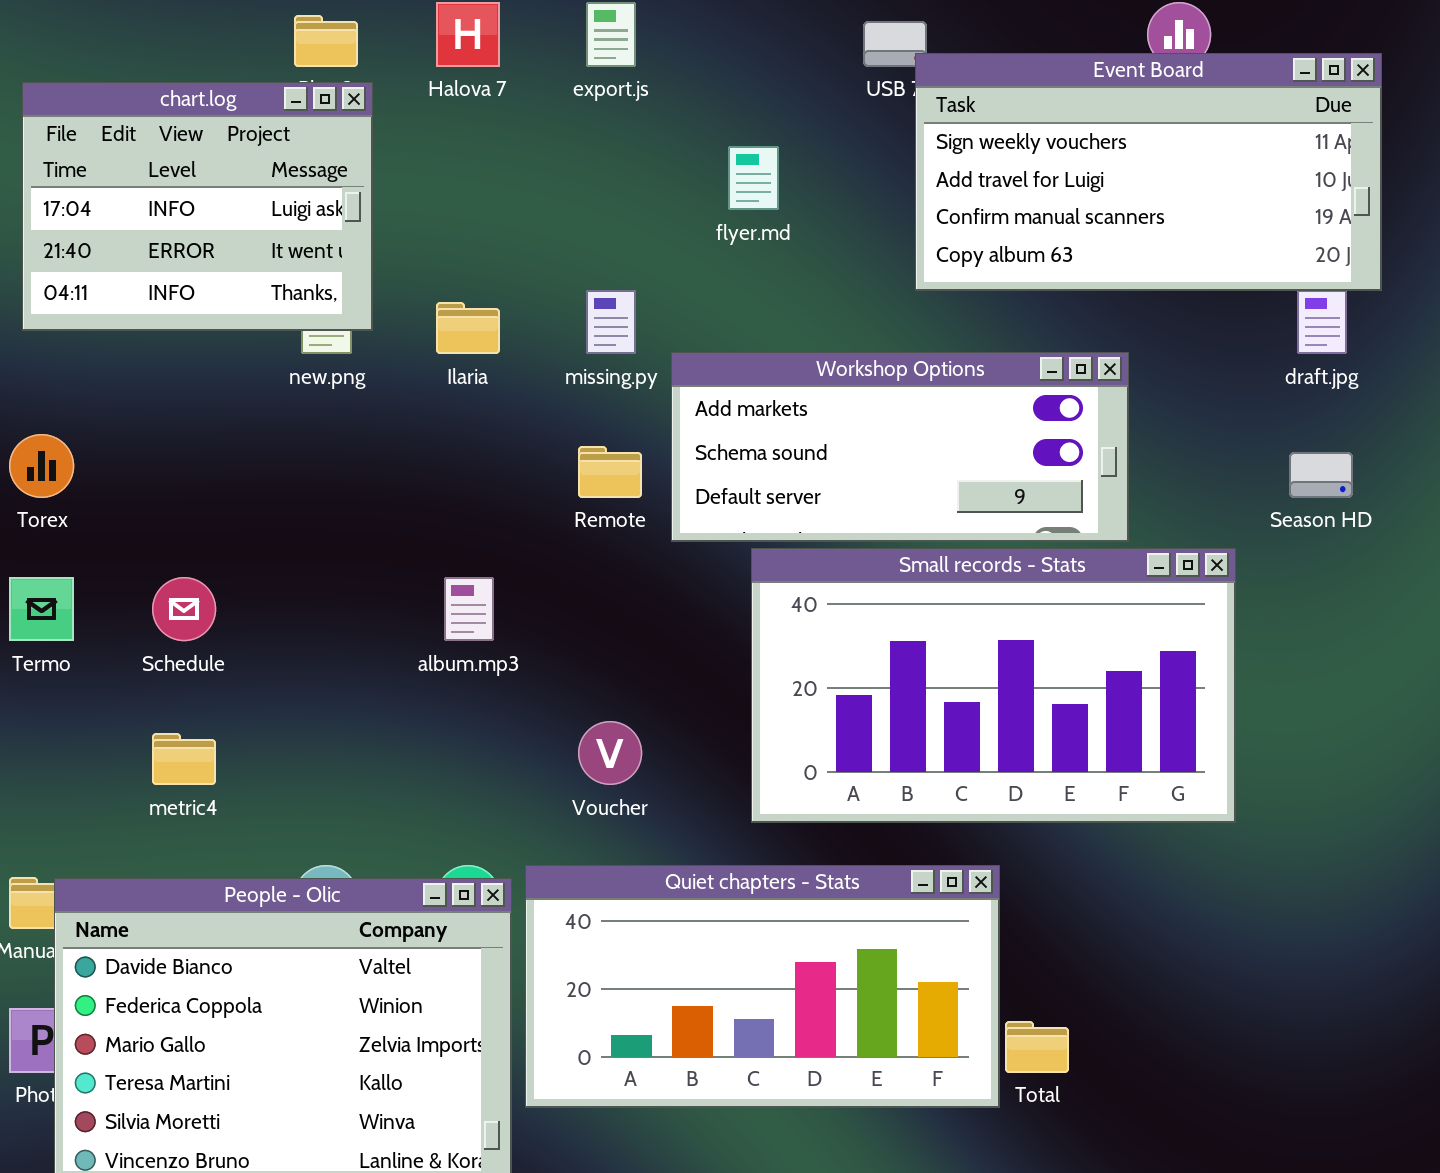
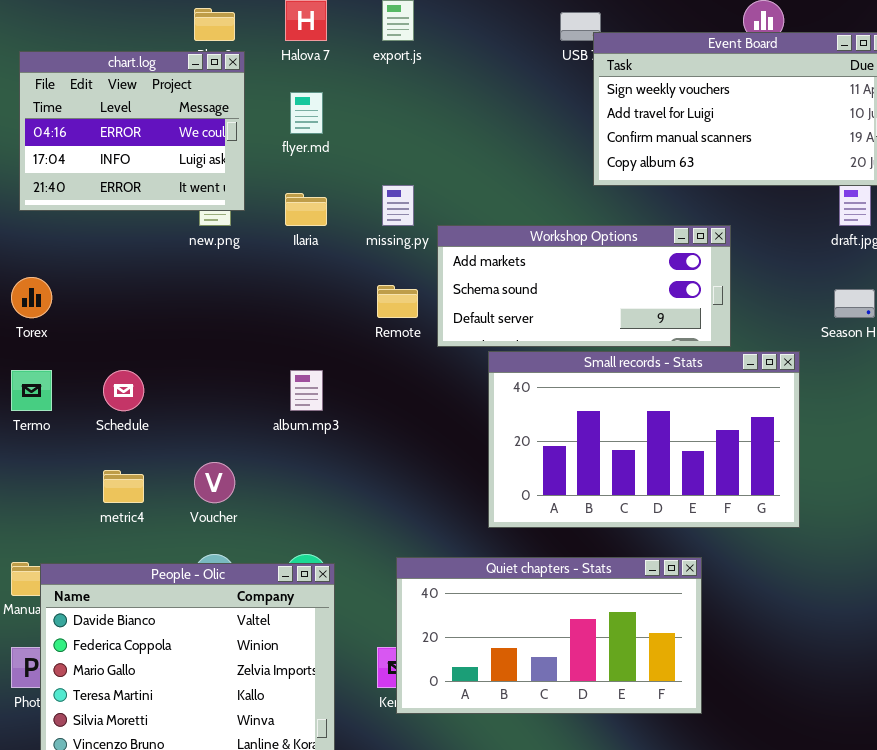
chart.log: [22,82,373,331] -> [19,51,245,211], scrolled up 1 row
flyer.md: [728,146,779,210] -> [290,92,323,134], moved
Voucher: [578,721,642,785] -> [194,462,235,503], moved
Quiet chapters - Stats: [525,865,1000,1108] -> [396,557,702,714], moved

